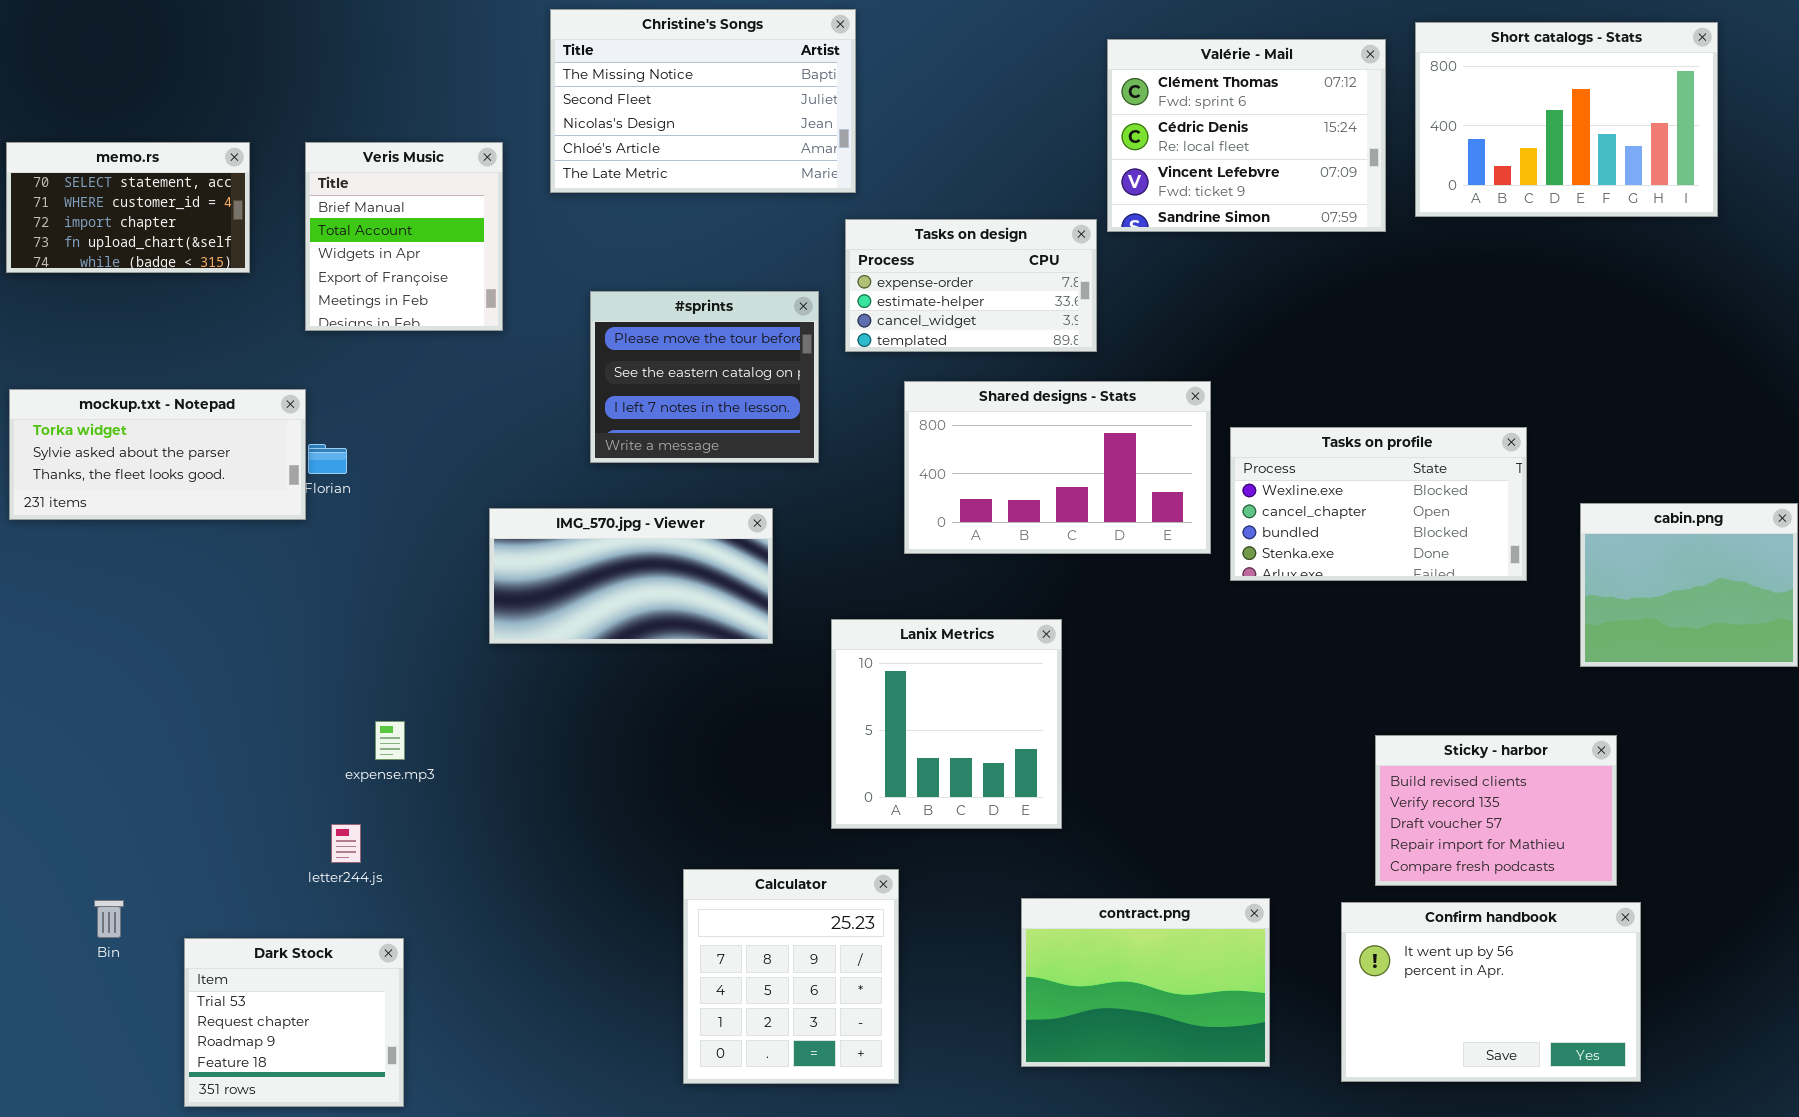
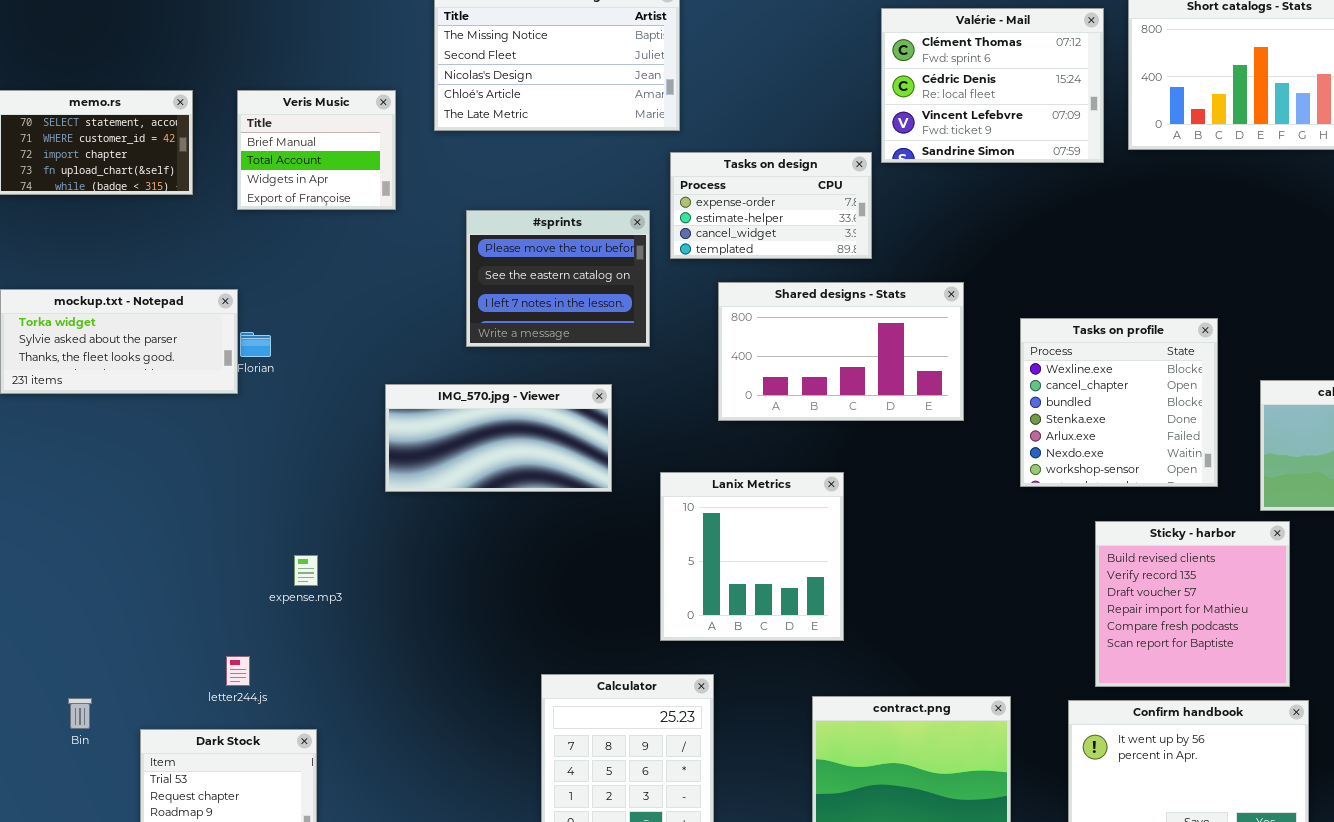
Veris Music: [305,142,503,331] -> [237,90,396,210], resized
Tasks on profile: [1230,427,1527,581] -> [1020,318,1218,487], resized
Sticky - harbor: [1375,735,1617,886] -> [1095,521,1290,687], resized
letter244.js: [331,824,361,863] -> [226,656,250,686], moved

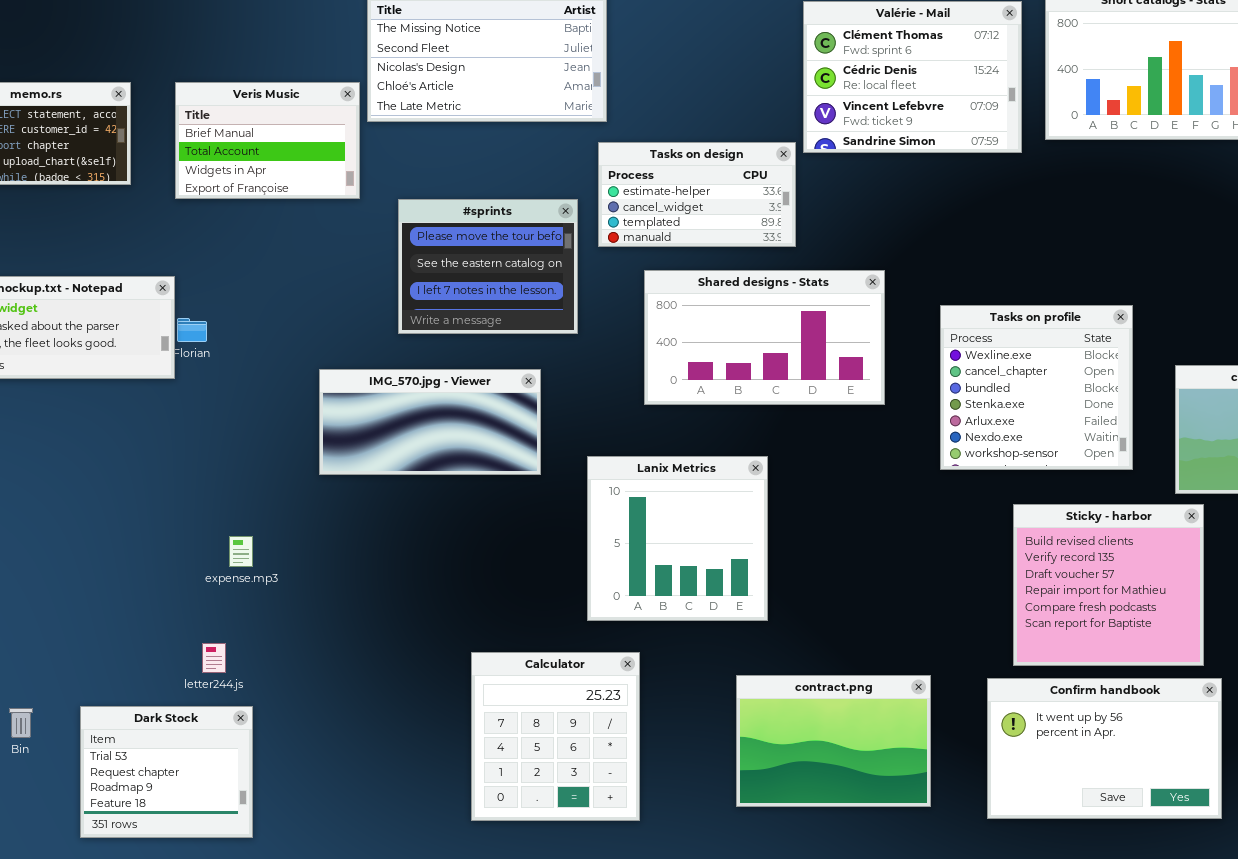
Veris Music: [237,90,396,210] -> [175,82,360,199], resized
Tasks on design: [670,152,872,259] -> [598,142,796,247], scrolled down 1 row
letter244.js: [226,656,250,686] -> [202,643,226,673], moved
Bin: [68,698,92,729] -> [9,708,33,738], moved

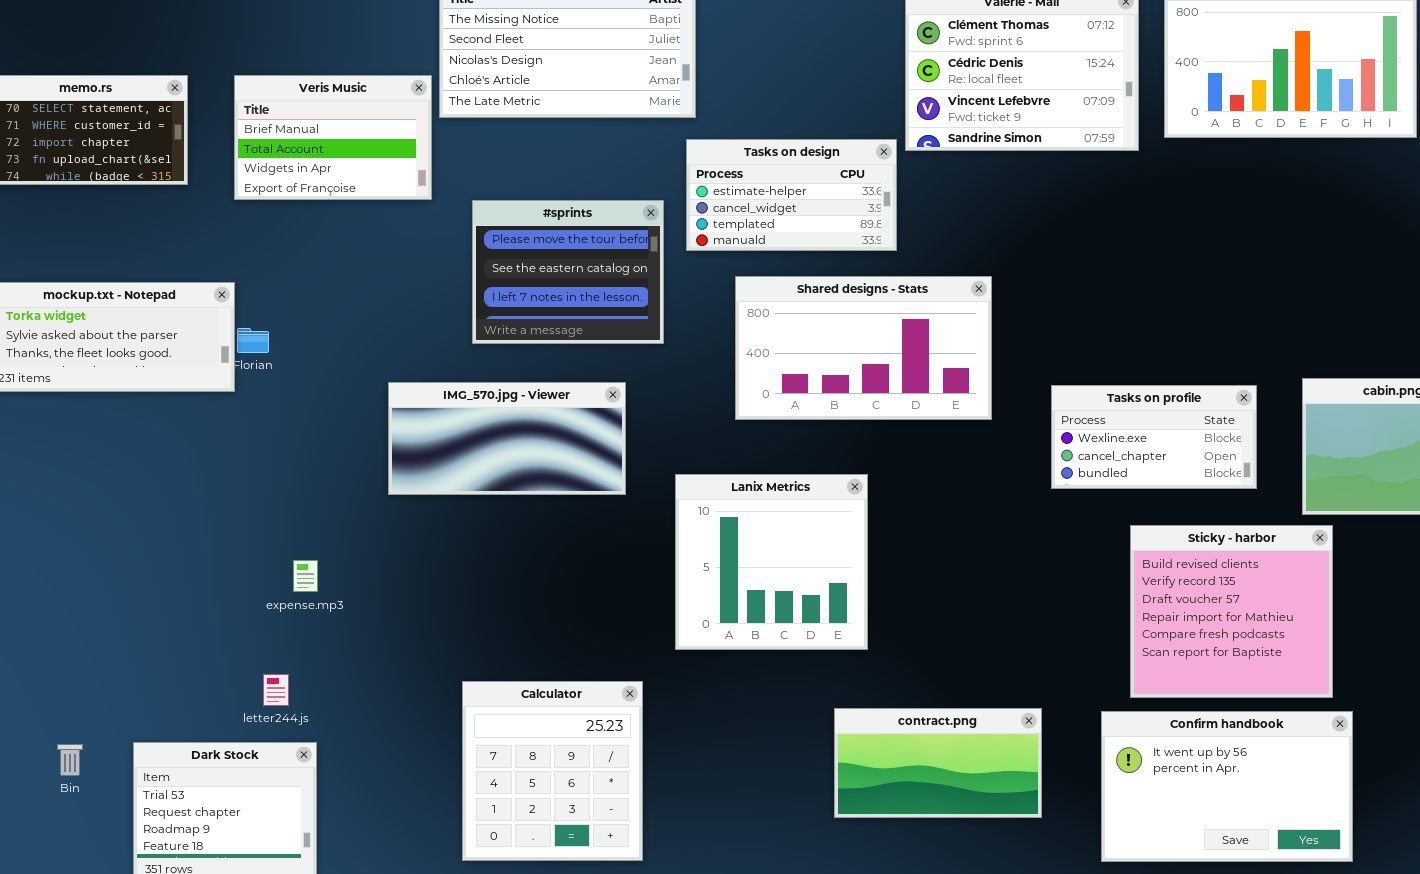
Tasks on profile: [940,305,1133,470] -> [1051,385,1257,489], resized
Calculator: [471,652,640,821] -> [462,681,643,861], moved
contract.png: [736,675,931,807] -> [834,708,1042,818], resized

